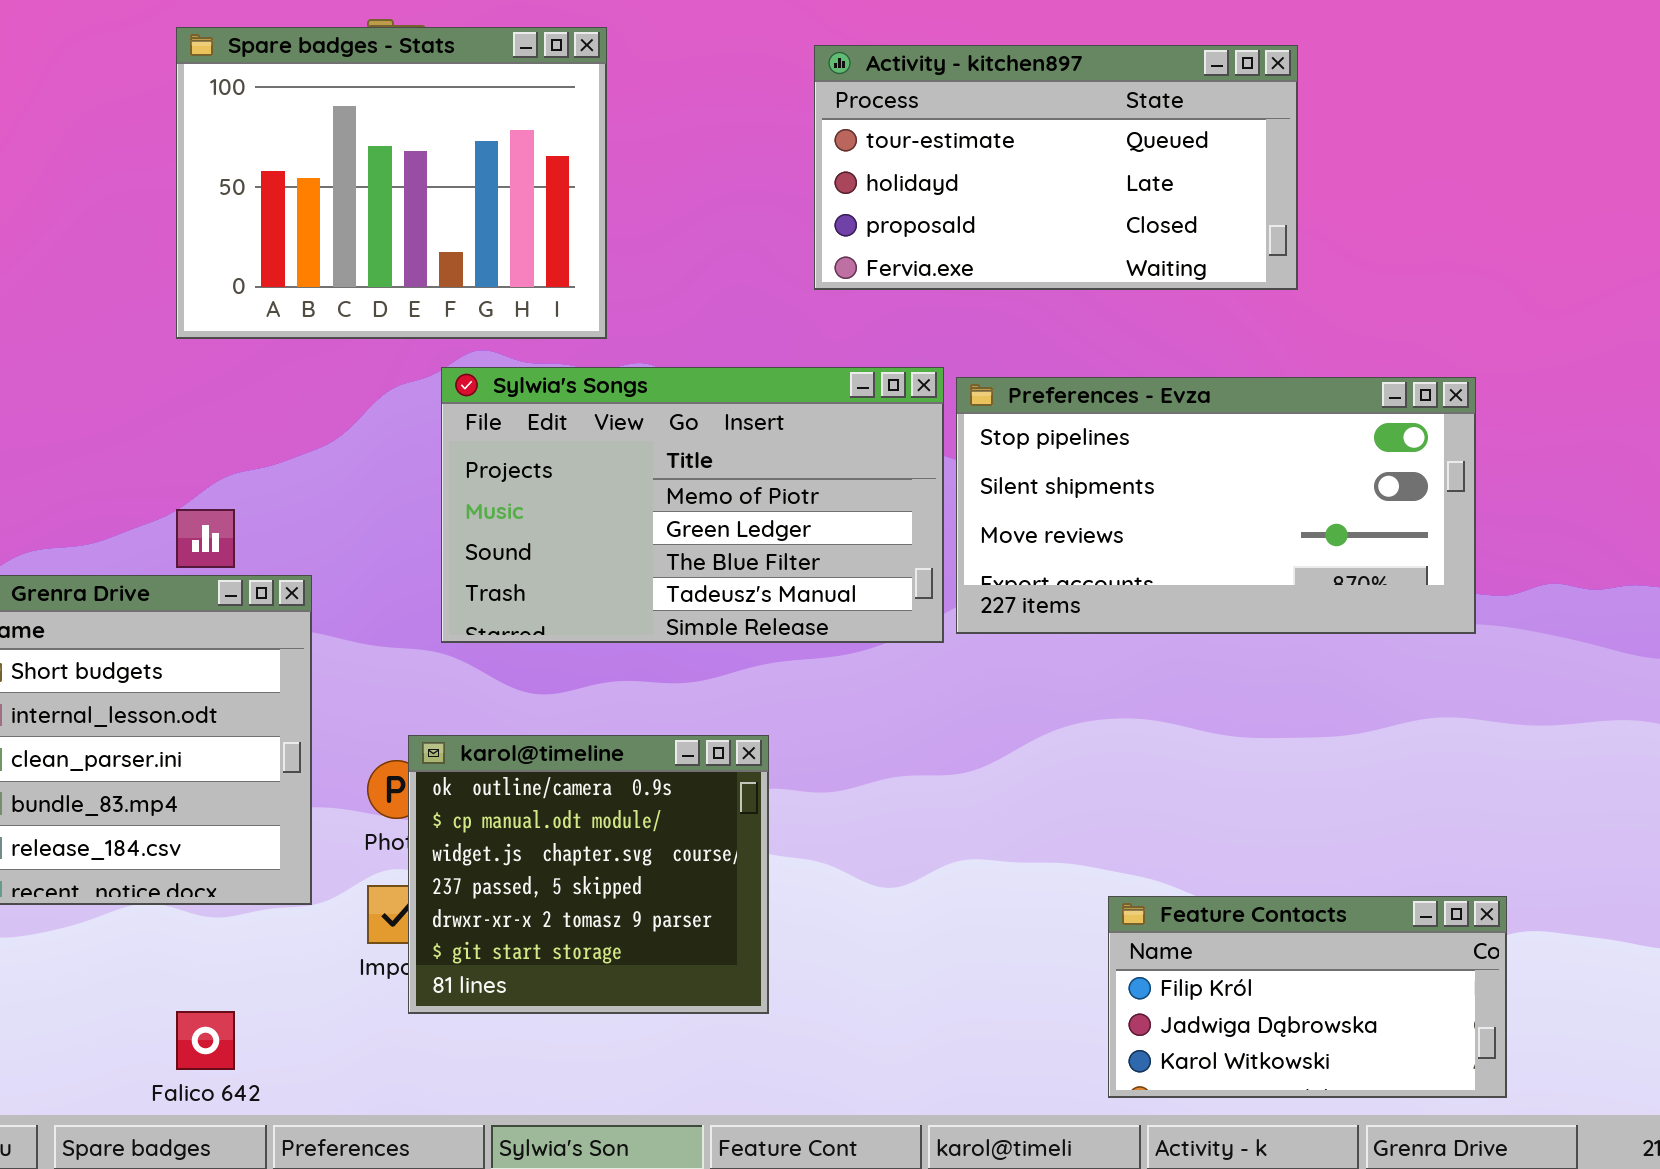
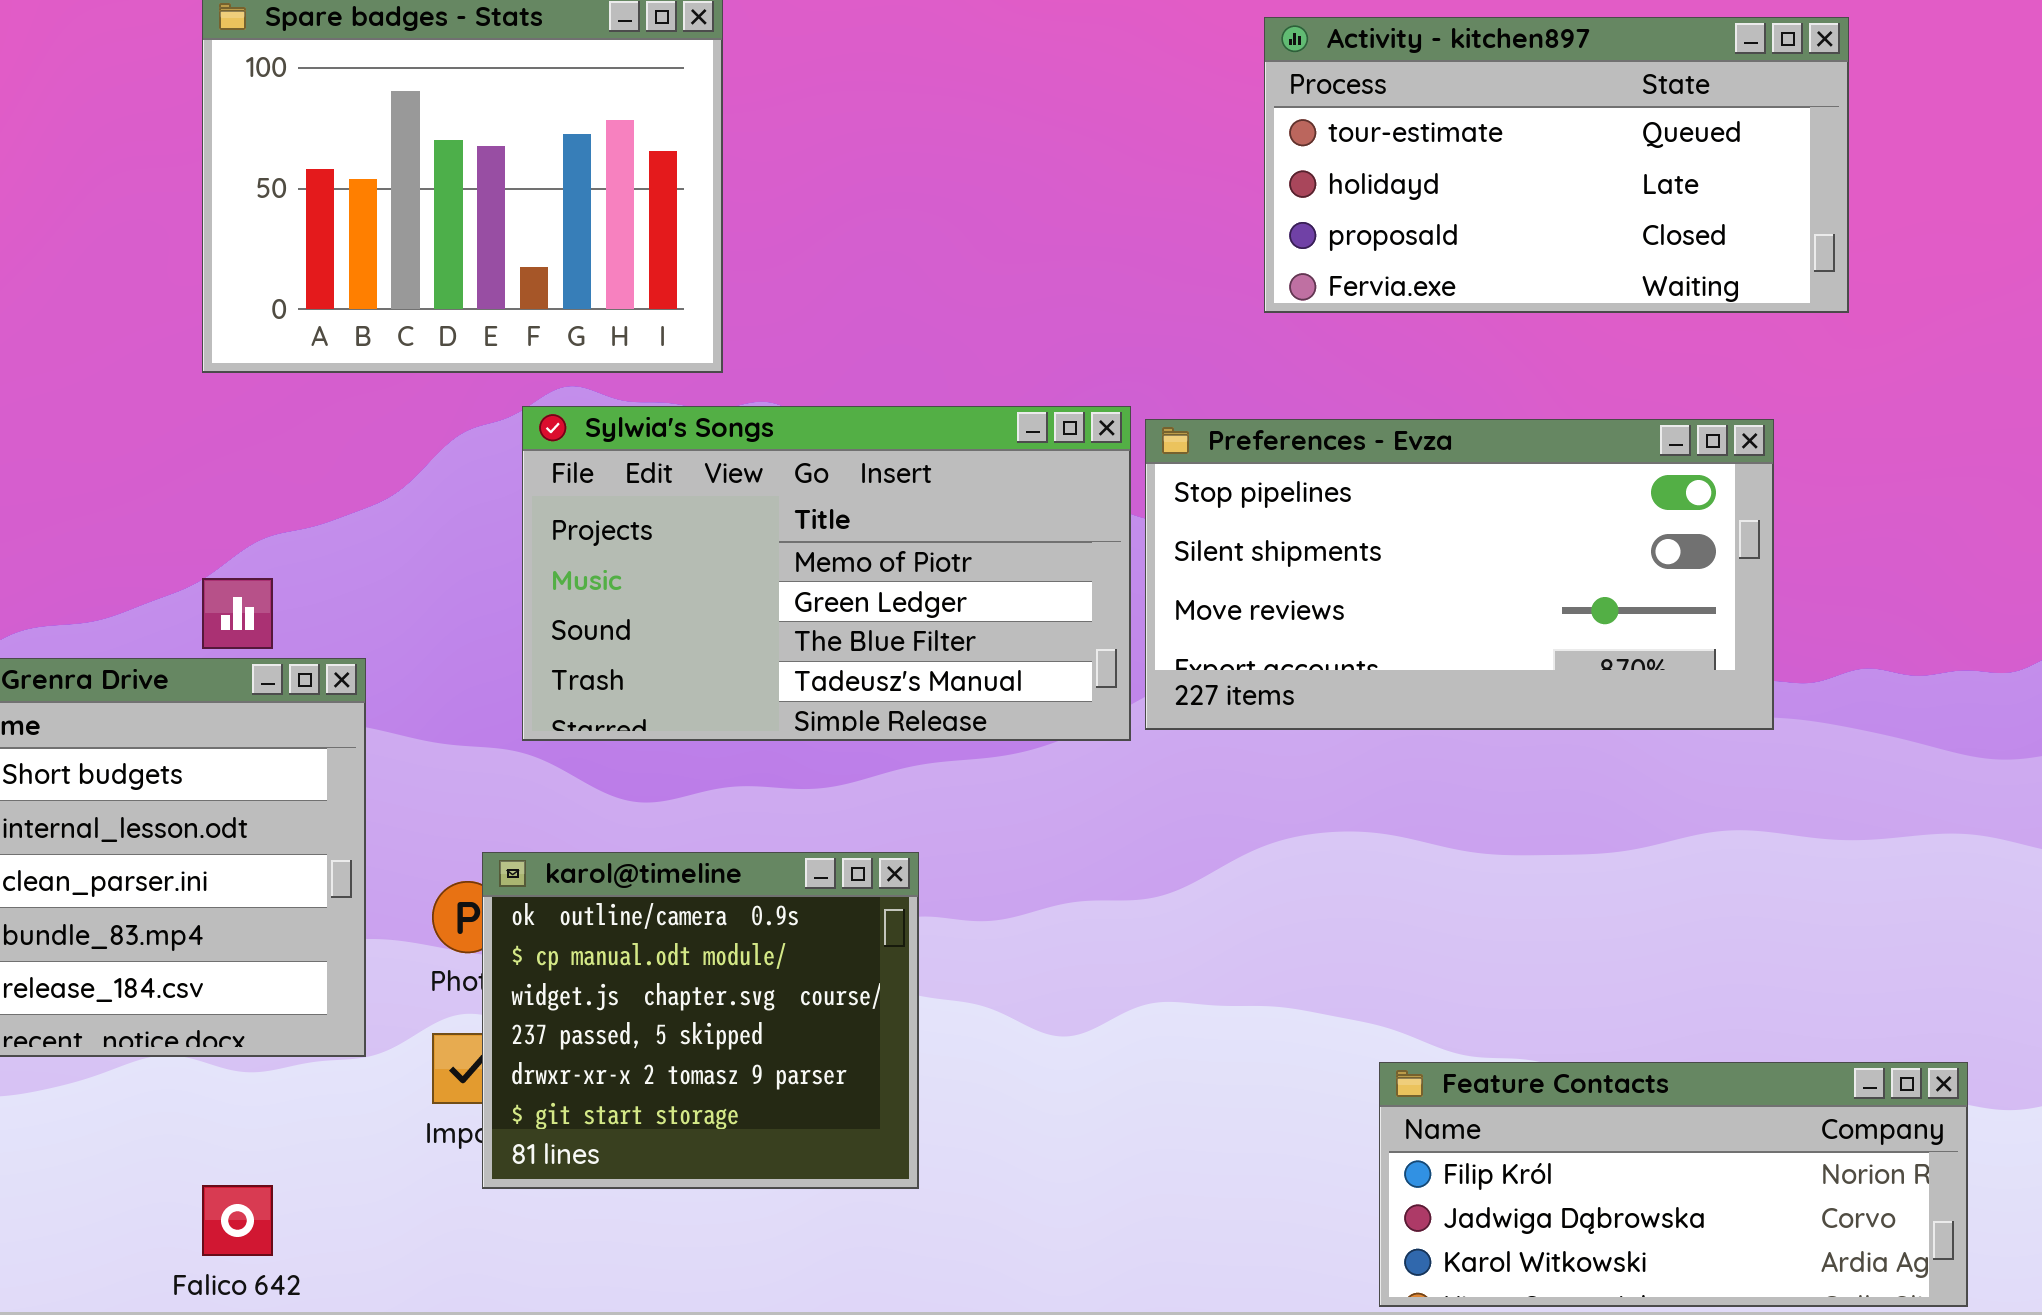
Activity - kitchen897: [814,45,1298,290] -> [1264,17,1849,313], moved
Feature Contacts: [1108,896,1507,1098] -> [1379,1062,1968,1307], moved, resized

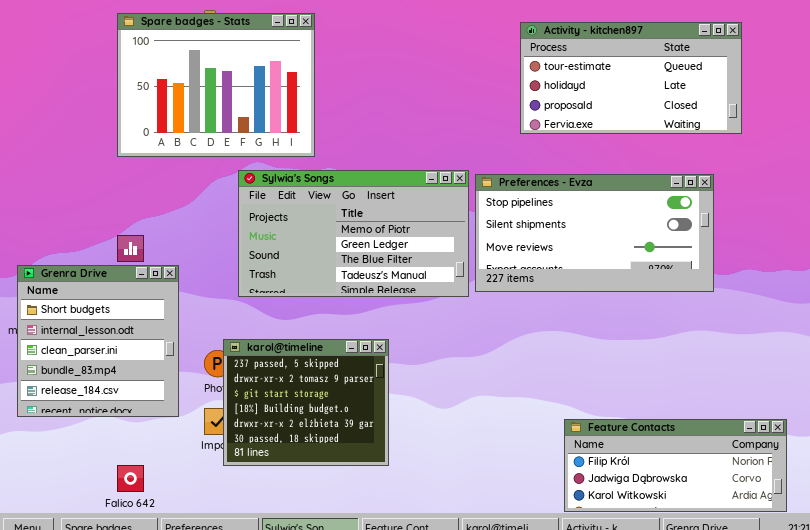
karol@timeline: [482,852,919,1189] -> [223,339,389,466], scrolled down 3 rows

